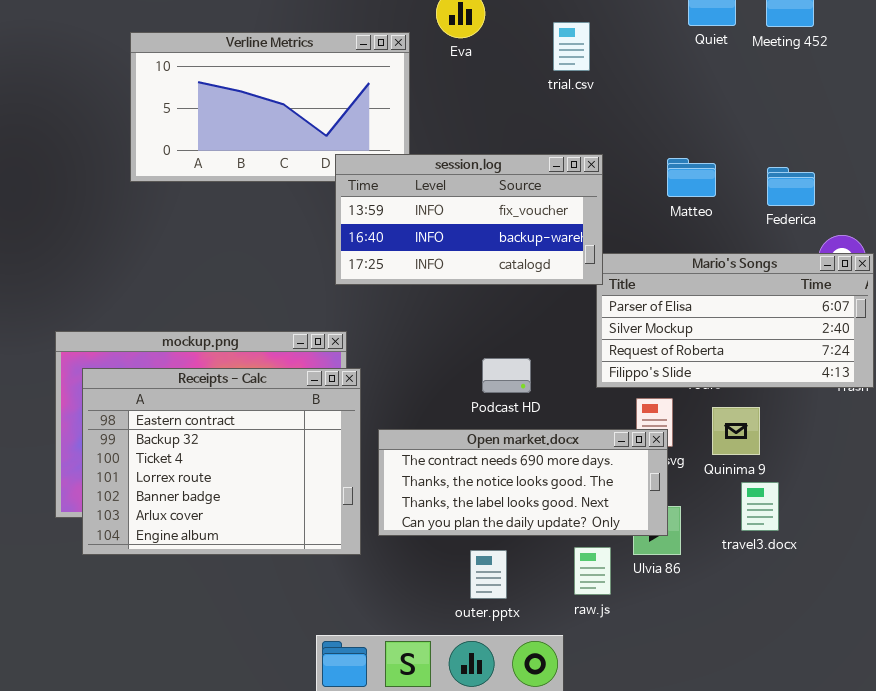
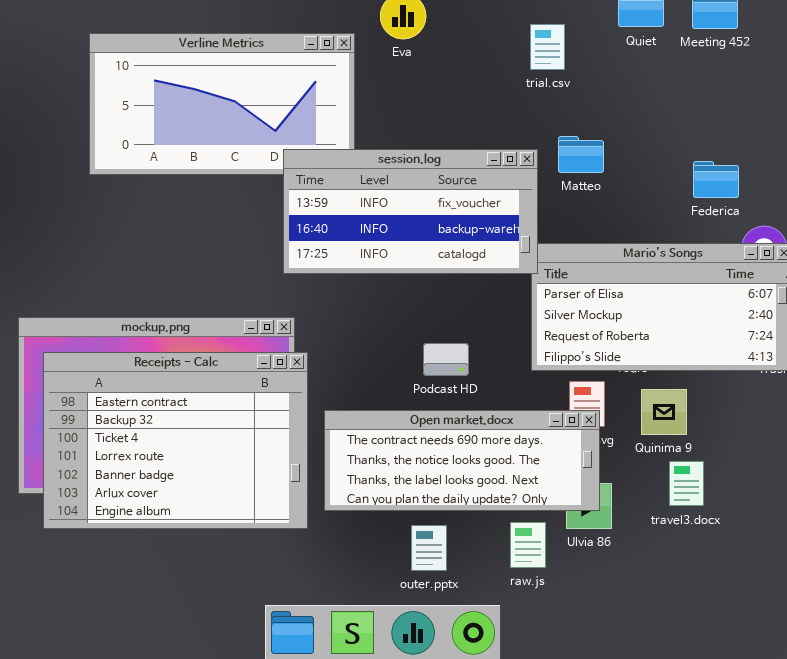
trial.csv: [553,22,590,71] -> [530,24,565,70], moved
Matteo: [667,158,716,197] -> [558,136,604,173], moved

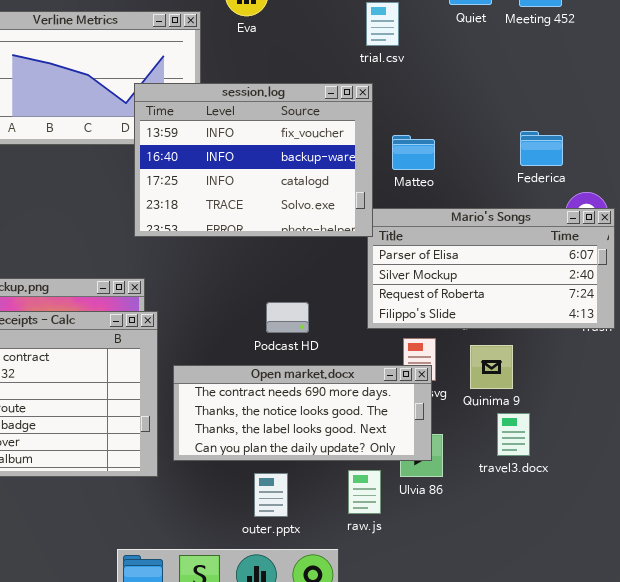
Matteo: [558,136,604,173] -> [392,135,435,170], moved
session.log: [283,149,538,274] -> [134,83,373,237], resized

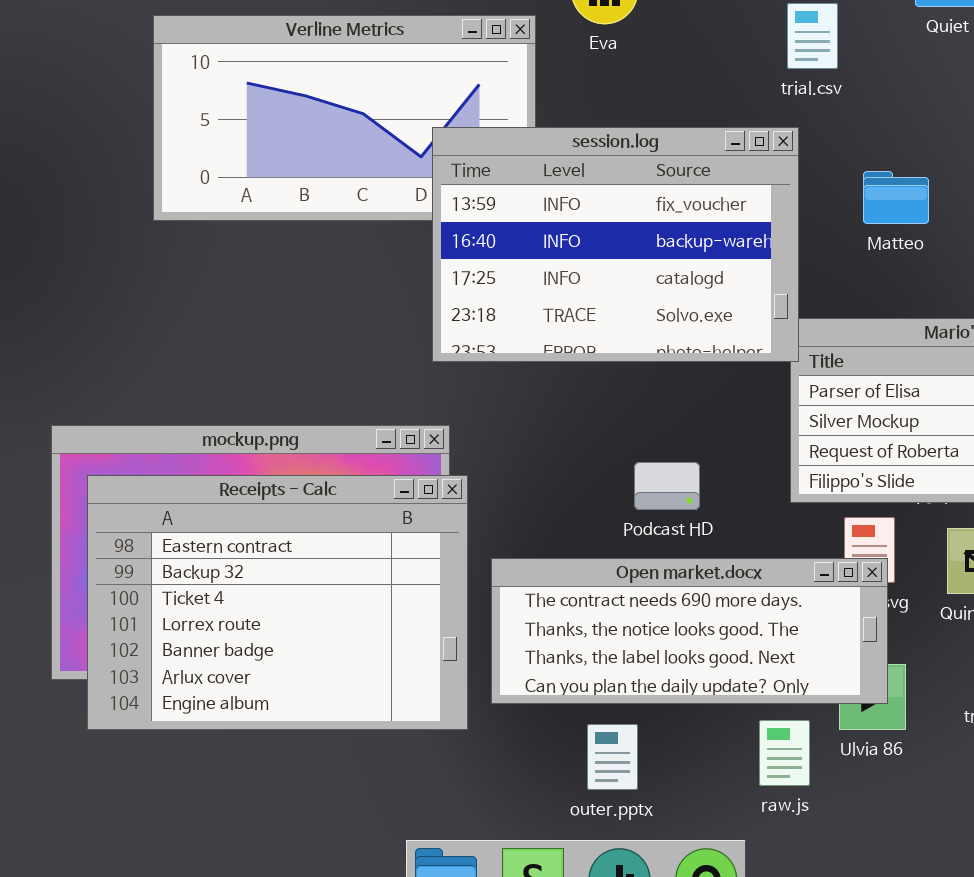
Matteo: [392,135,435,170] -> [863,171,929,224], moved
outer.pptx: [254,473,288,517] -> [587,724,638,790], moved

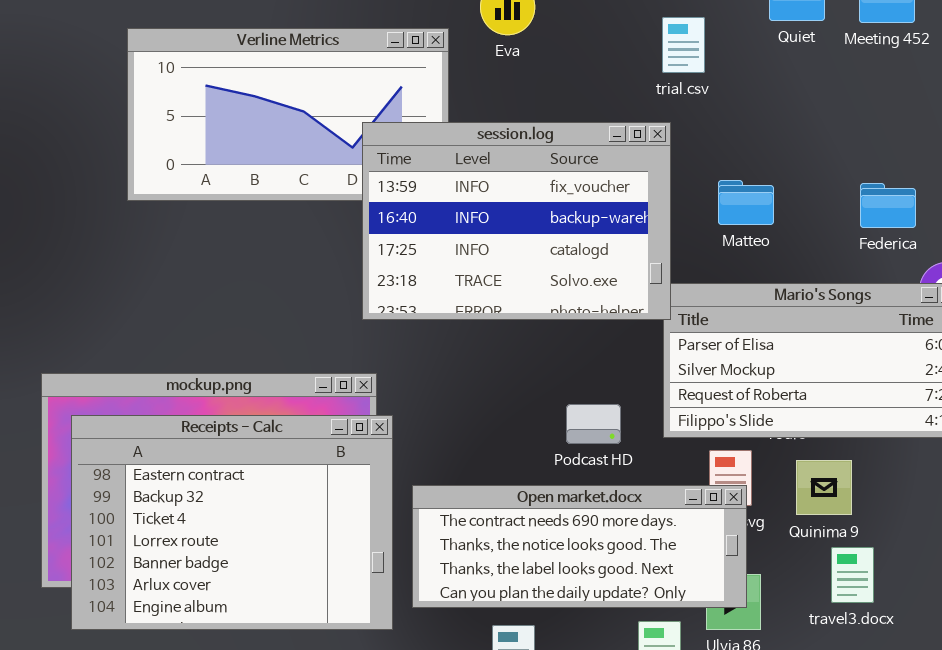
Matteo: [863,171,929,224] -> [718,180,774,225], moved
Podcast HD: [634,462,700,510] -> [566,404,621,444], moved

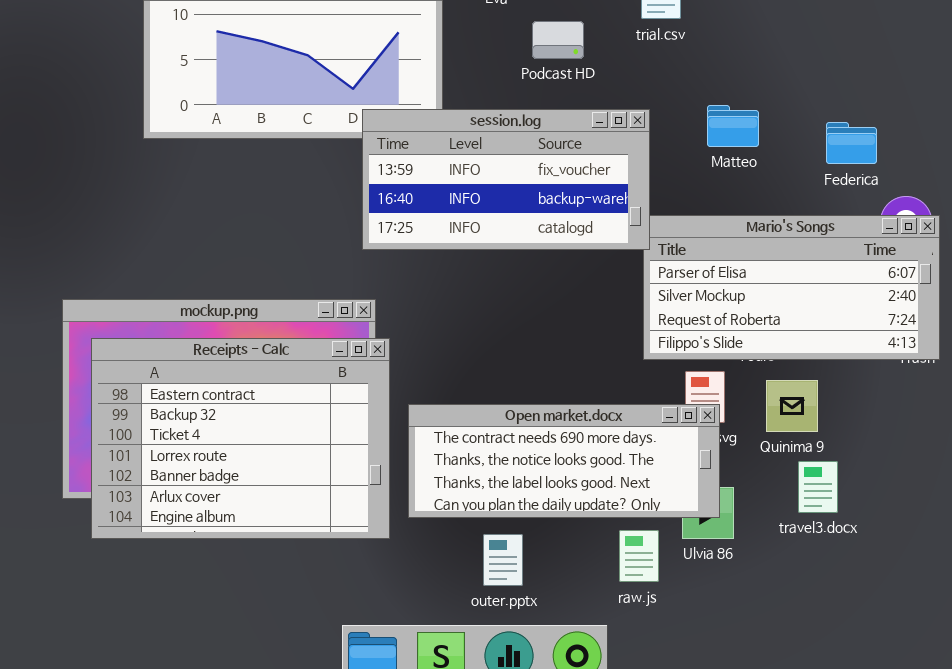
session.log: [362,122,671,320] -> [362,109,650,250], resized
Matteo: [718,180,774,225] -> [707,105,759,147], moved
Podcast HD: [566,404,621,444] -> [532,21,584,59], moved

